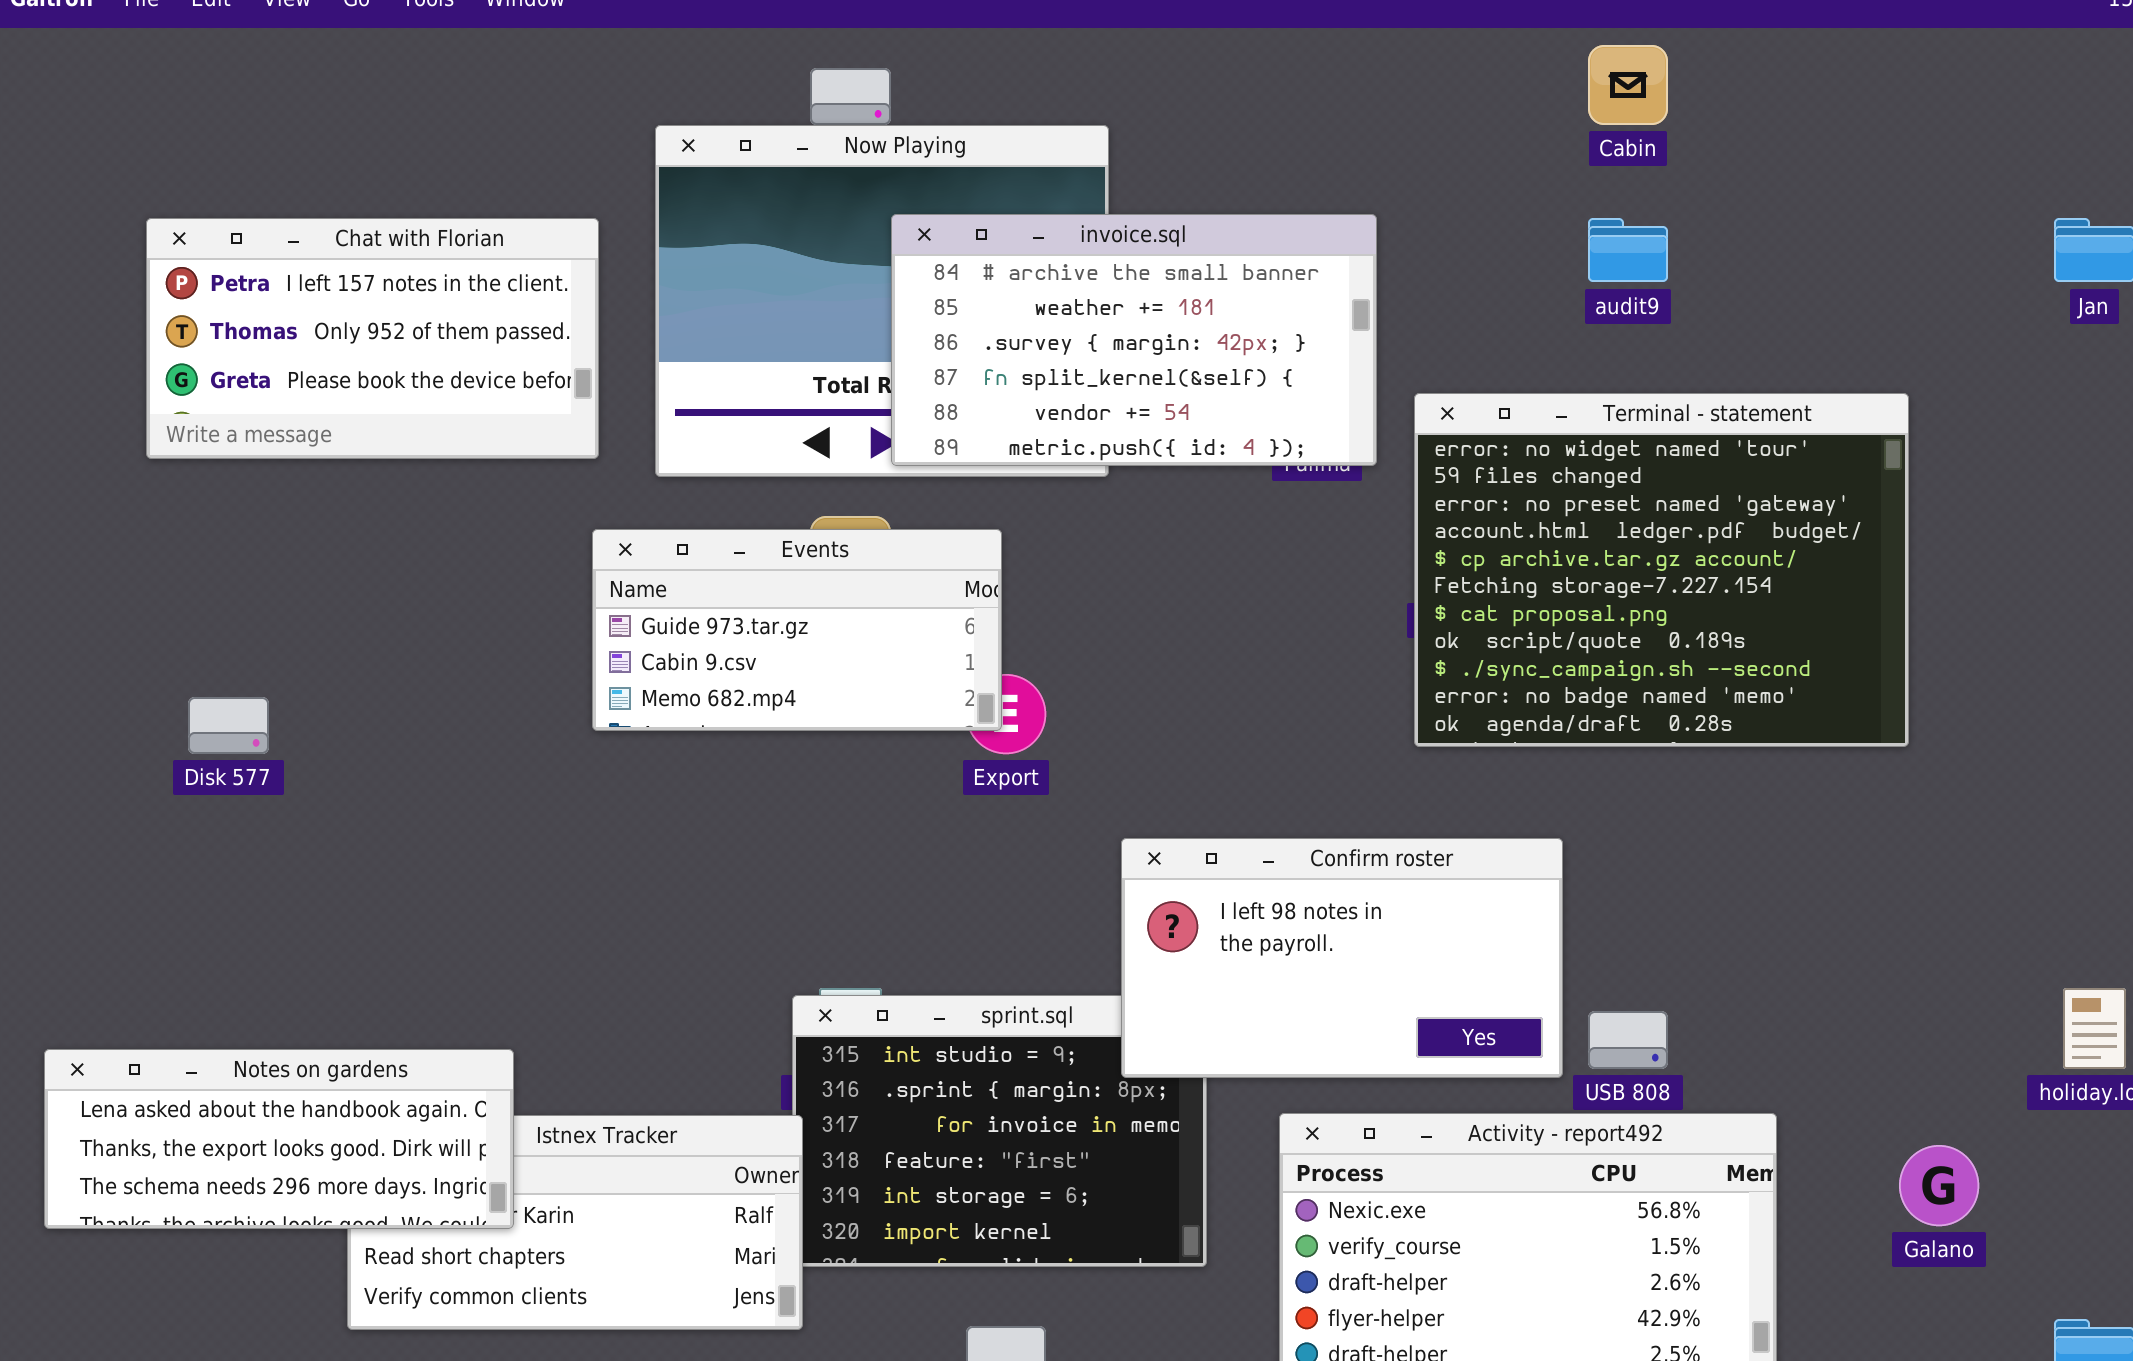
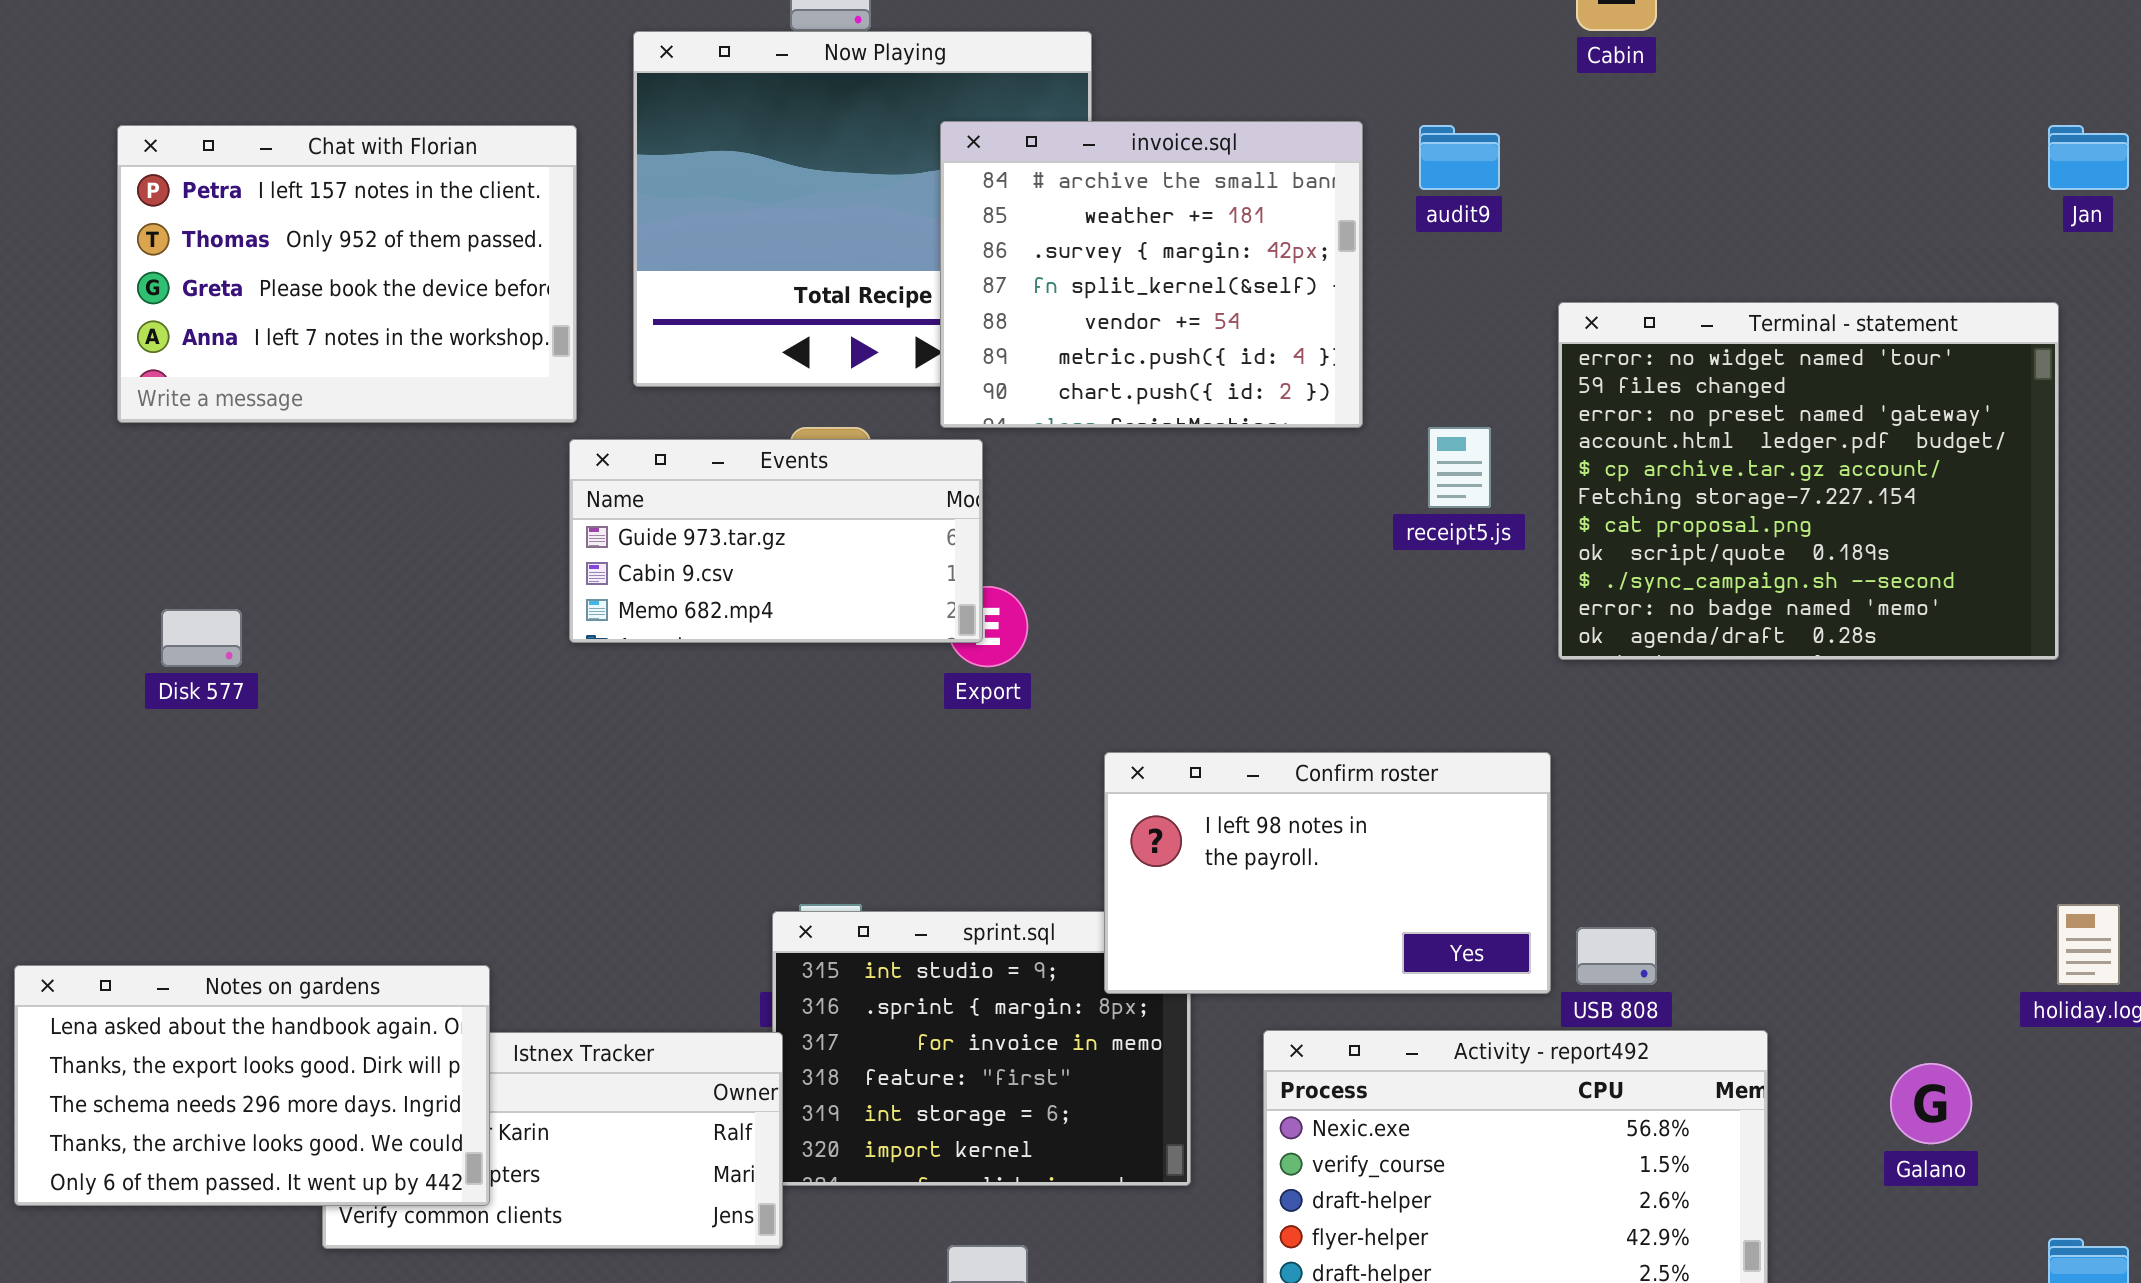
invoice.sql: [891,214,1377,466] -> [940,121,1363,428], resized
Chat with Florian: [146,218,599,459] -> [117,125,577,423], resized
audit9: [1588,218,1668,282] -> [1419,125,1500,190], moved
Terminal - statement: [1414,393,1909,747] -> [1558,302,2059,660], moved
Notes on gardens: [44,1049,514,1229] -> [14,965,490,1206], resized

